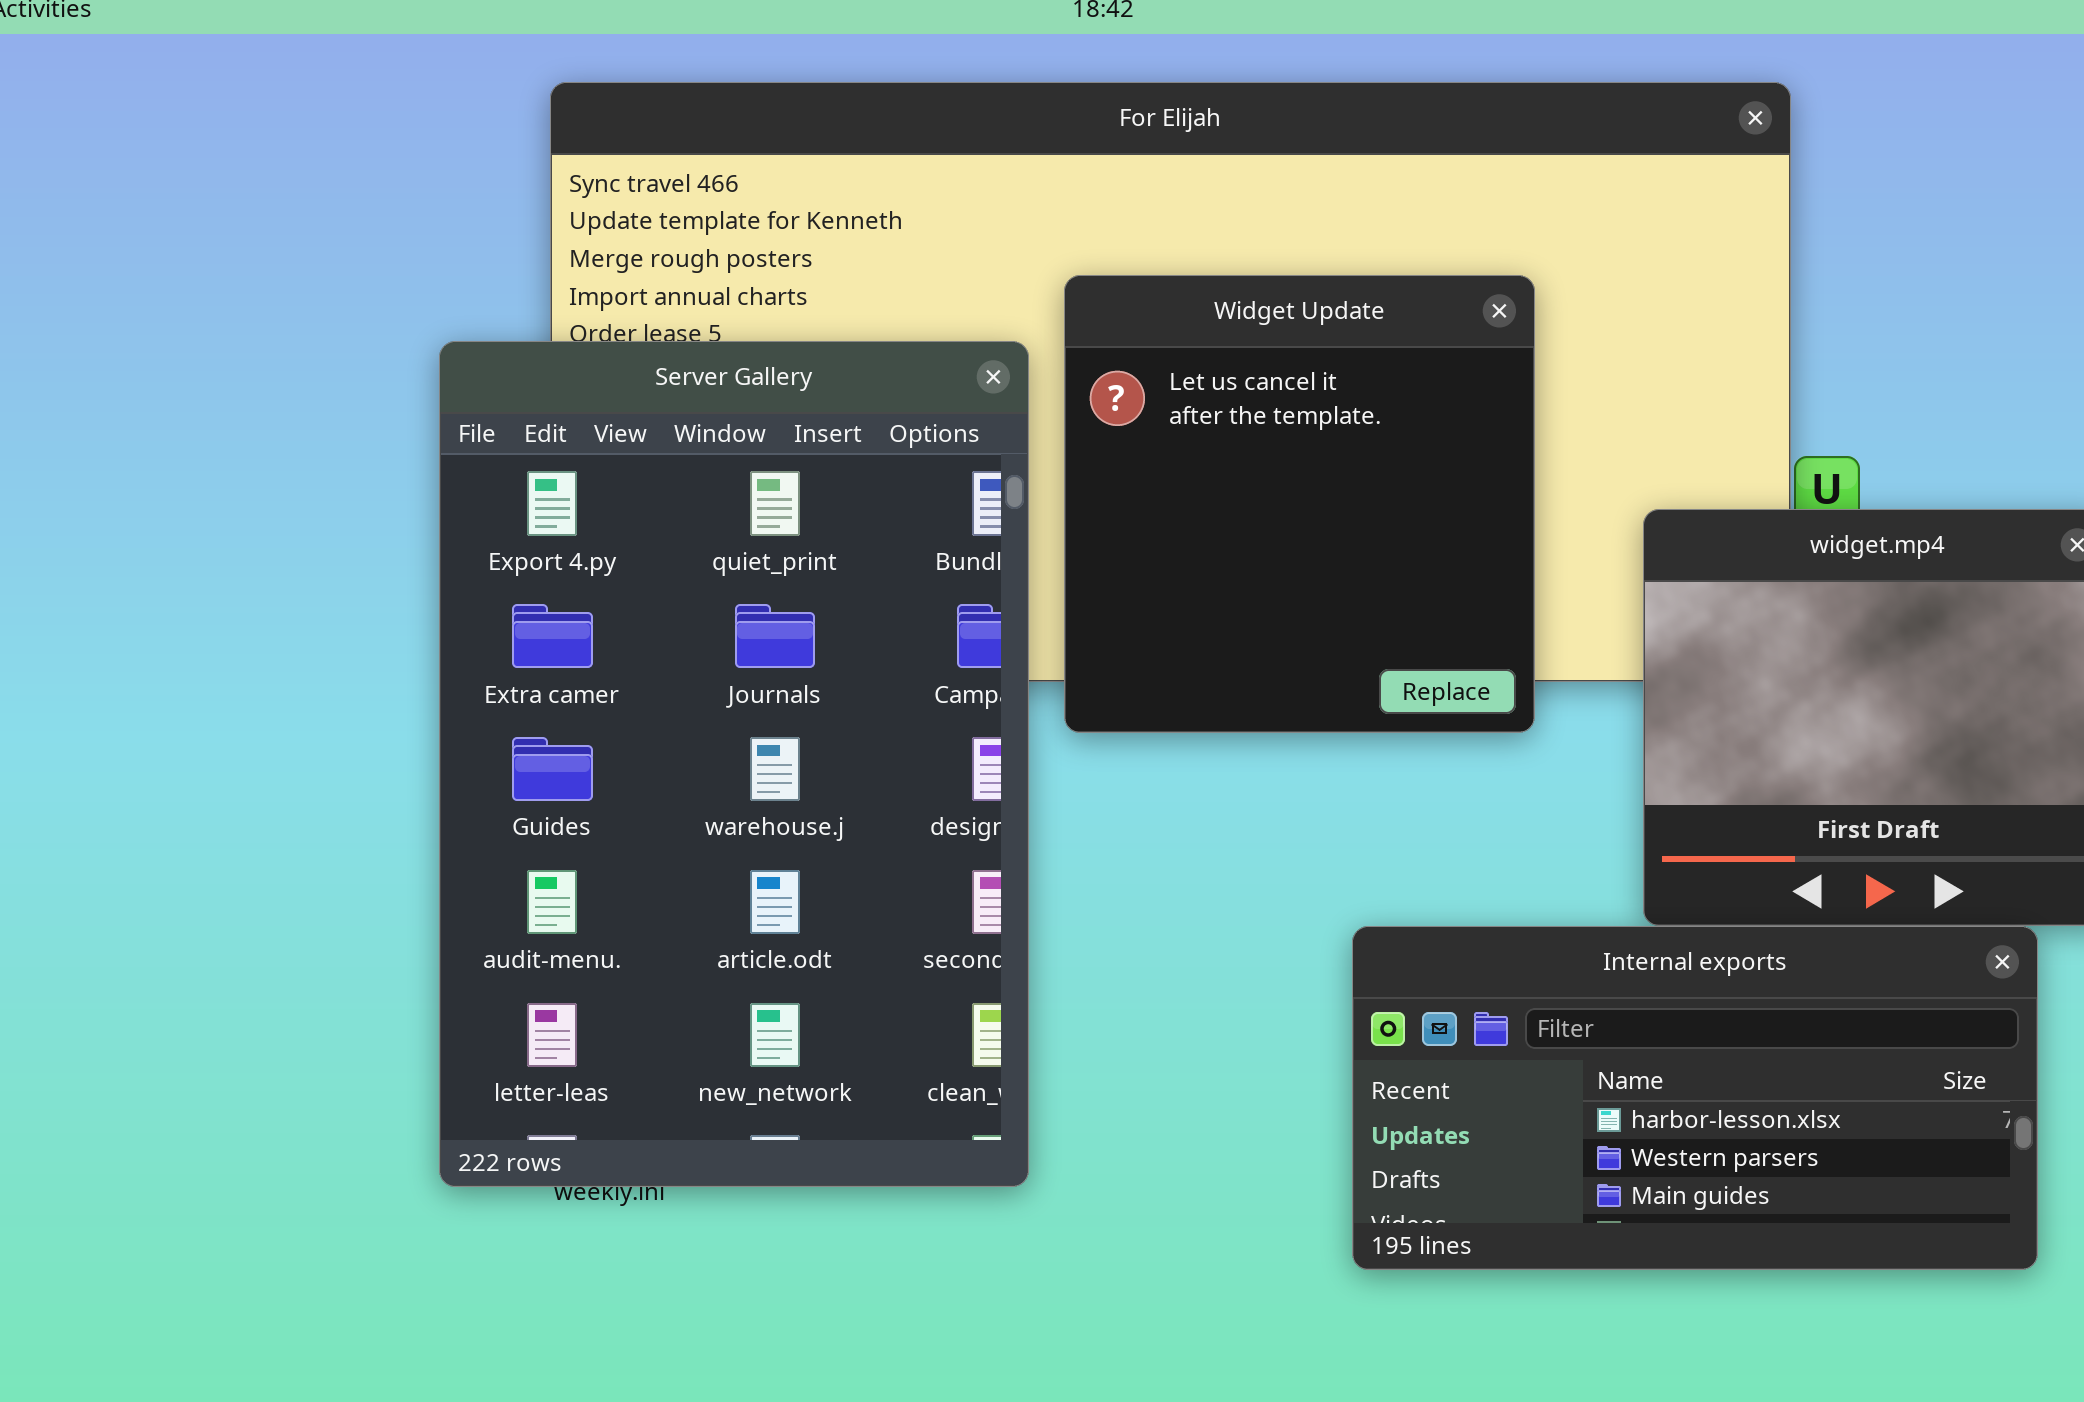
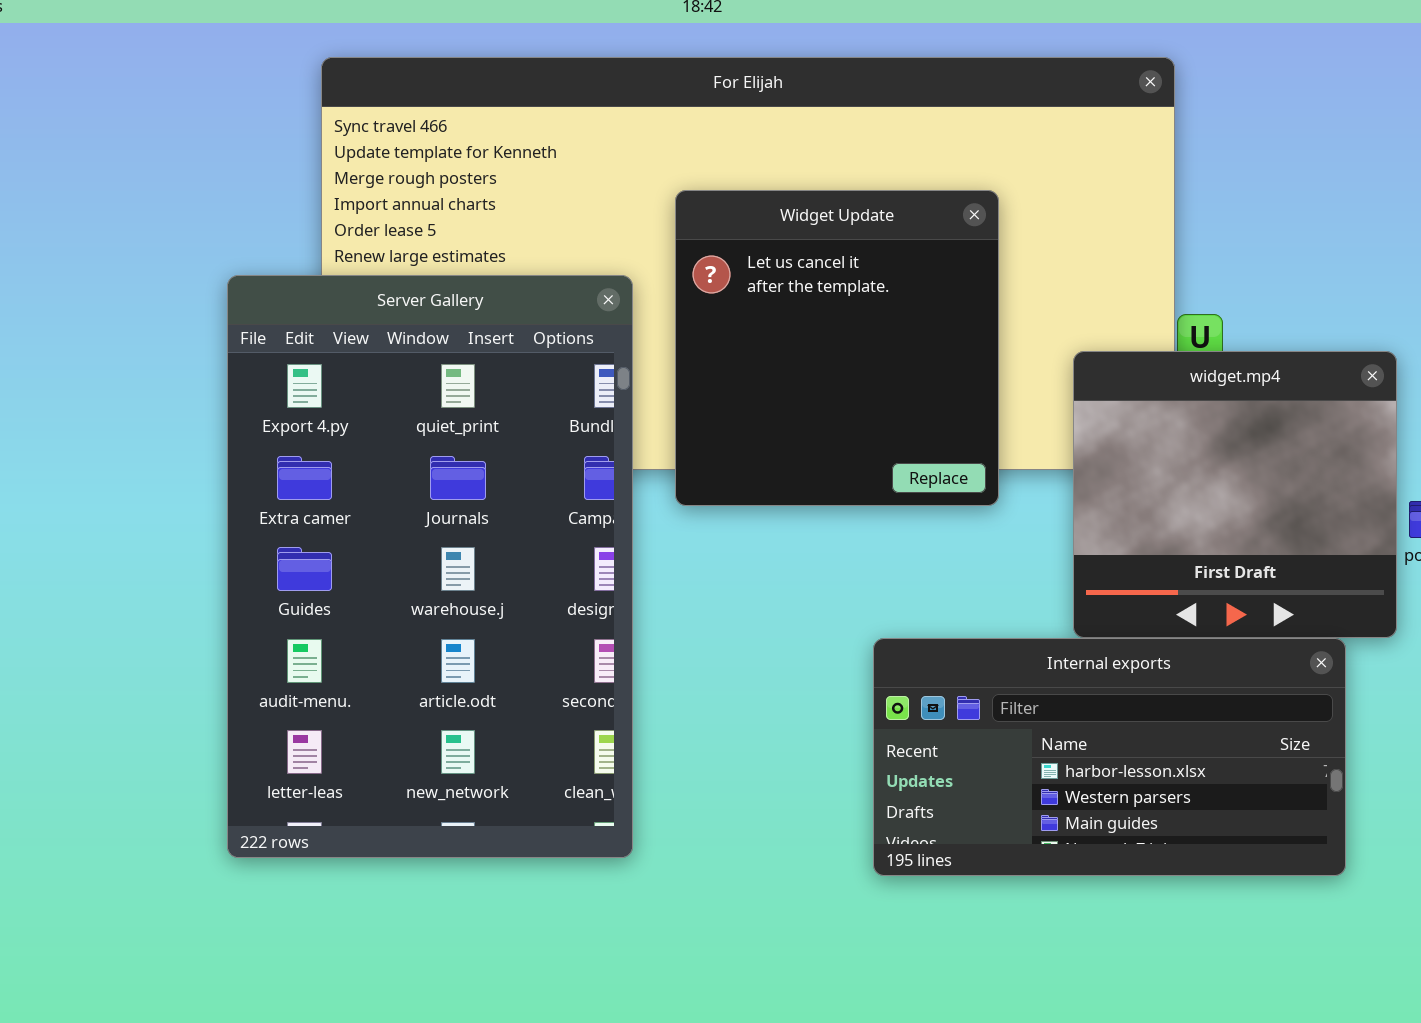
Server Gallery: [439,341,1029,1187] -> [227,275,633,858], moved

